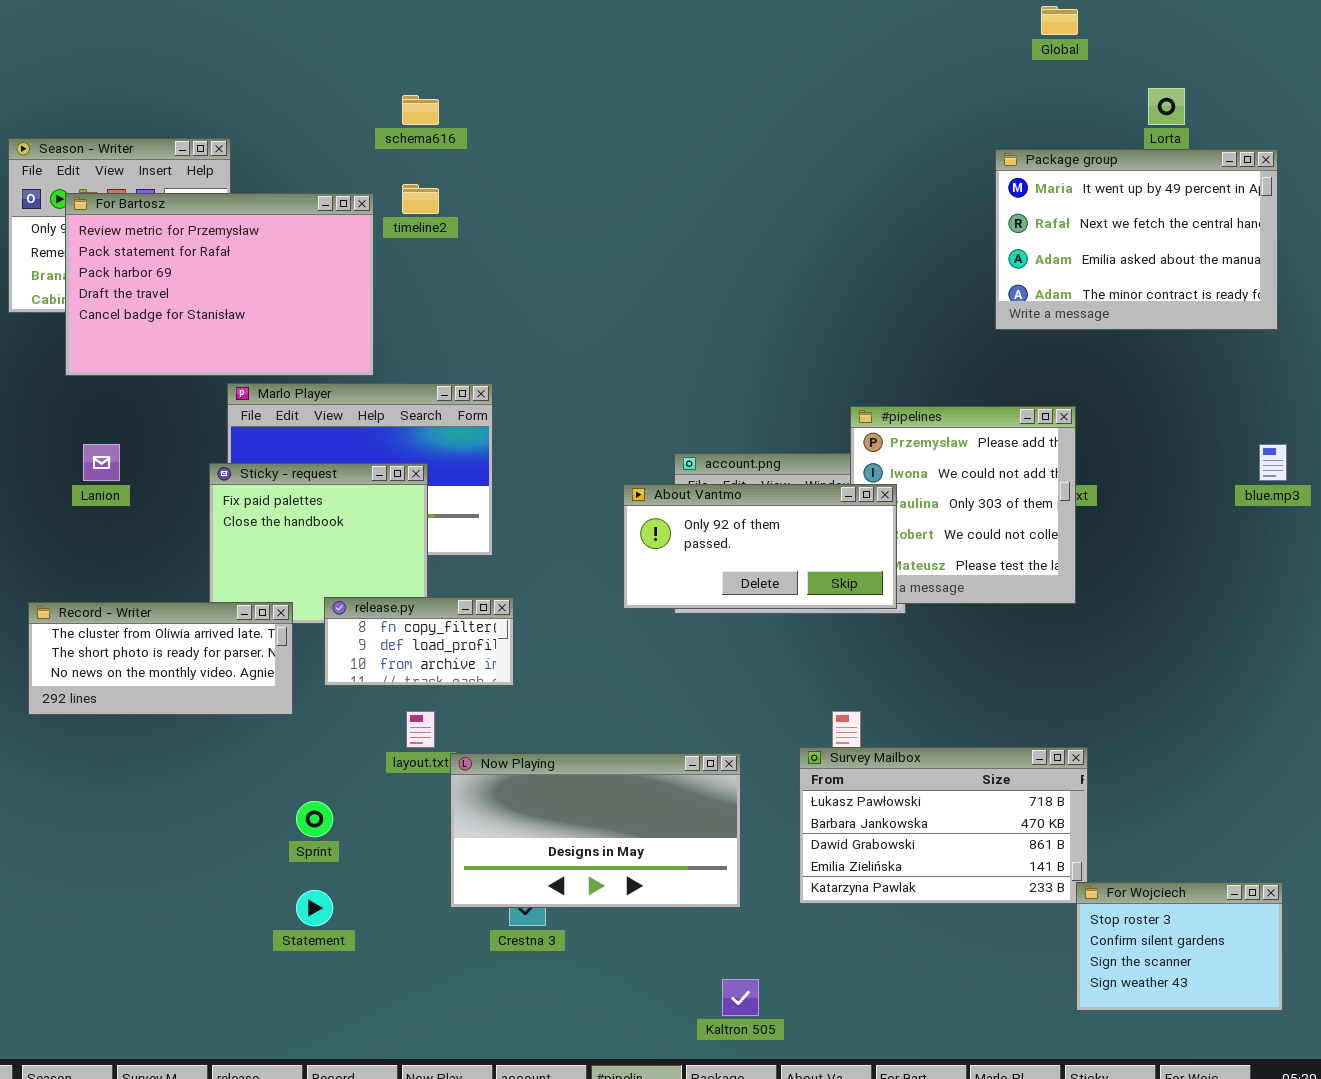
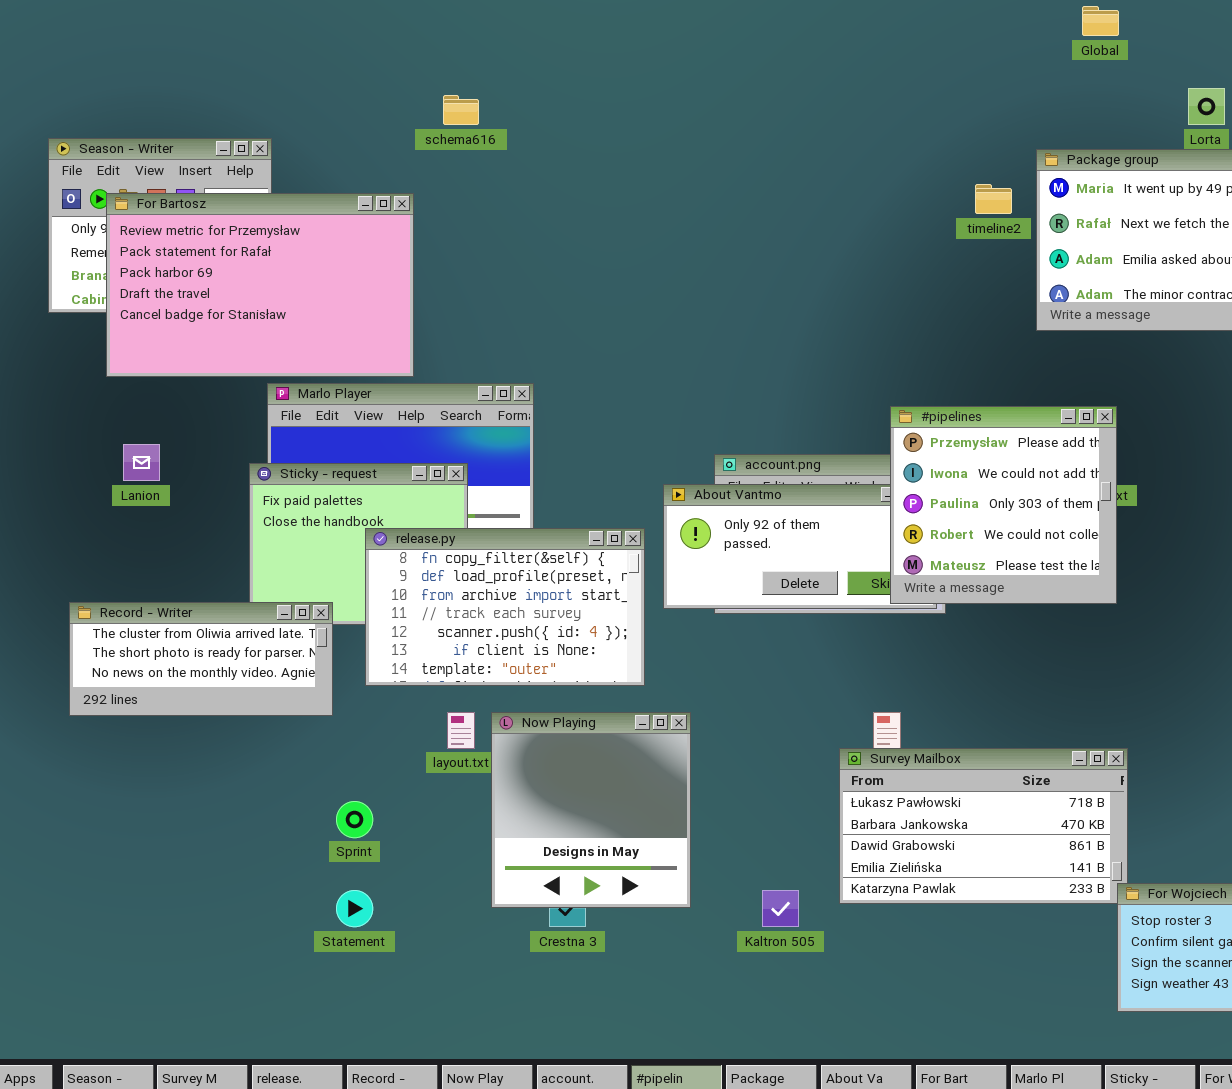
timeline2: [402,184,439,214] -> [975,184,1012,214], moved
#pipelines: [850,406,1076,604] -> [890,406,1117,604], raised
release.py: [324,597,514,686] -> [365,528,645,686], resized
Now Playing: [450,753,741,908] -> [491,712,691,908], resized
Kaltron 505: [722,979,759,1016] -> [762,890,799,927], moved

